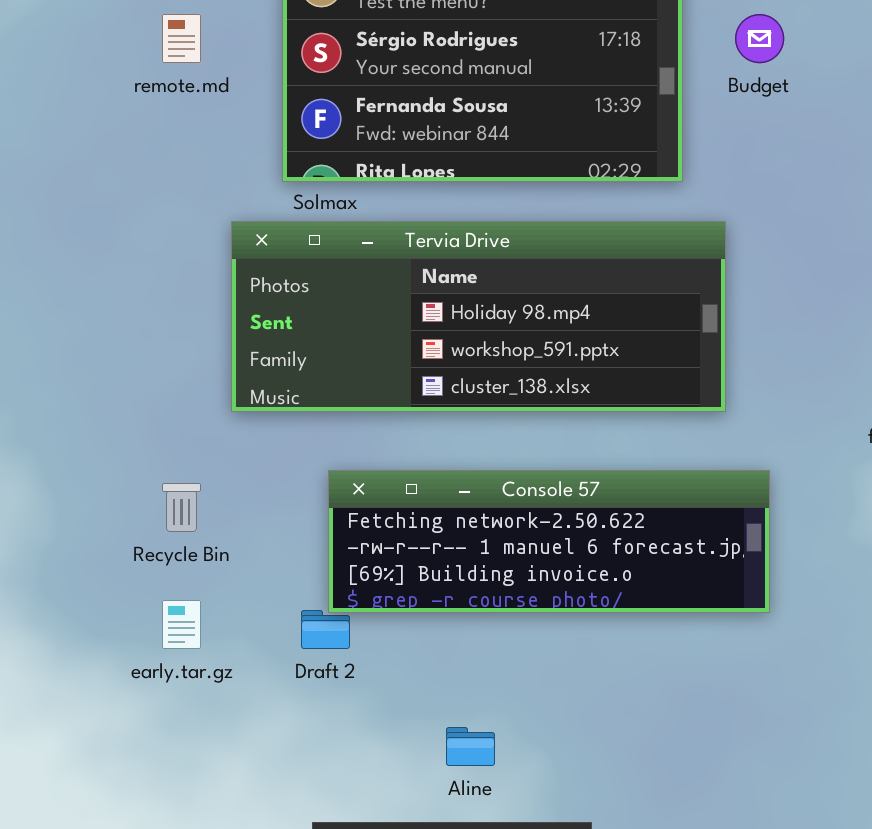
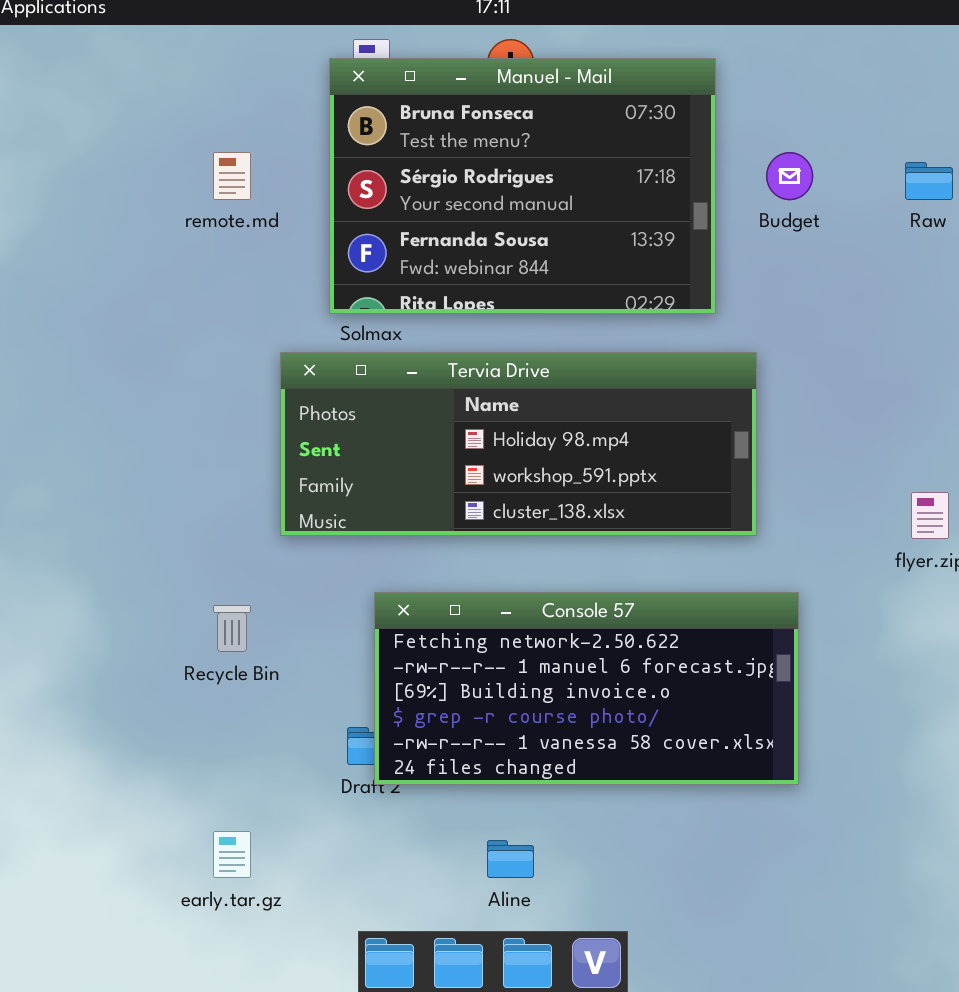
Console 57: [328,470,770,613] -> [374,592,799,785], resized
early.tar.gz: [162,600,201,649] -> [213,831,251,878], moved

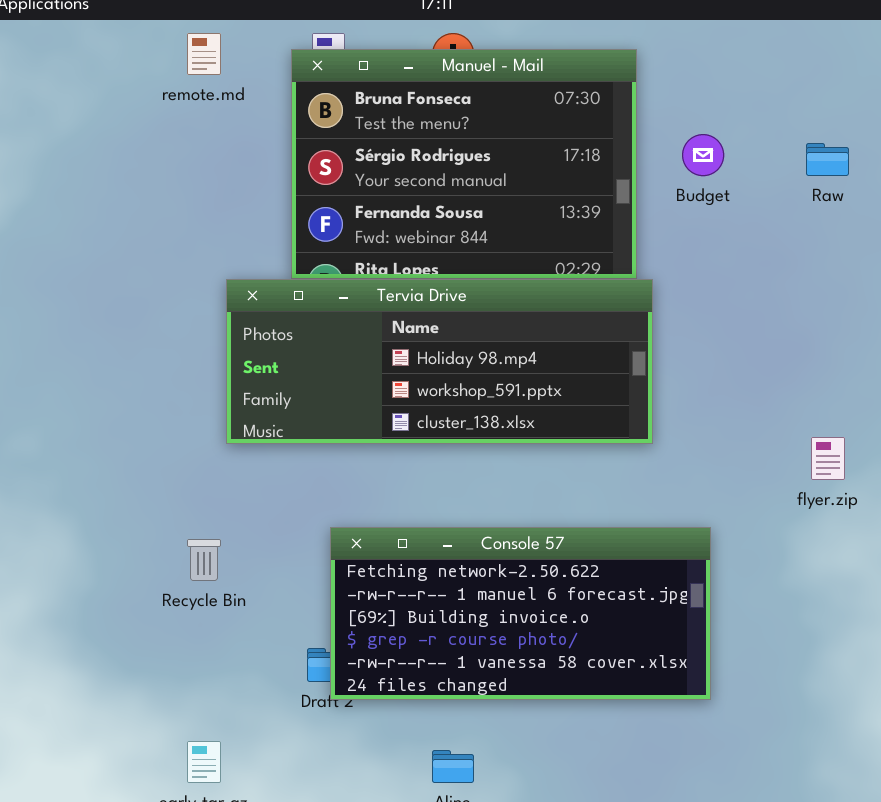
remote.md: [213,152,251,200] -> [187,33,221,75], moved
Tervia Drive: [280,352,757,536] -> [226,279,653,444], moved

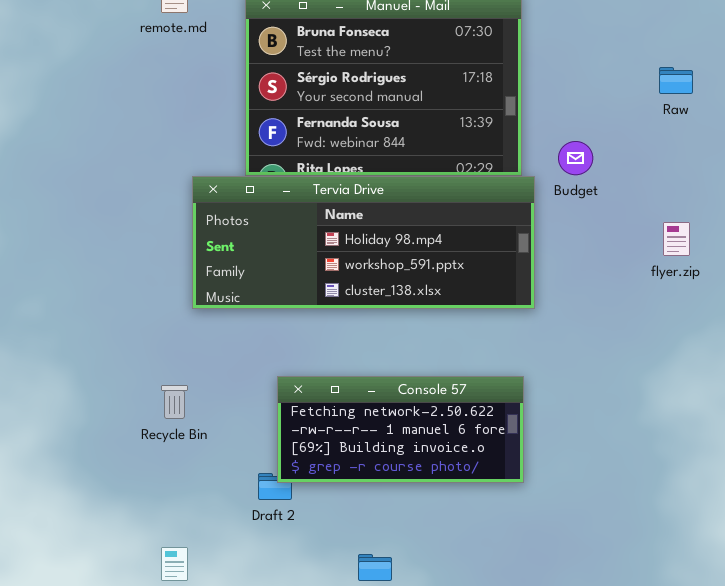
Budget: [682,134,724,176] -> [558,141,593,175], moved
flyer.zip: [811,437,845,480] -> [663,222,690,256], moved
Console 57: [330,527,711,700] -> [277,376,524,483], resized

